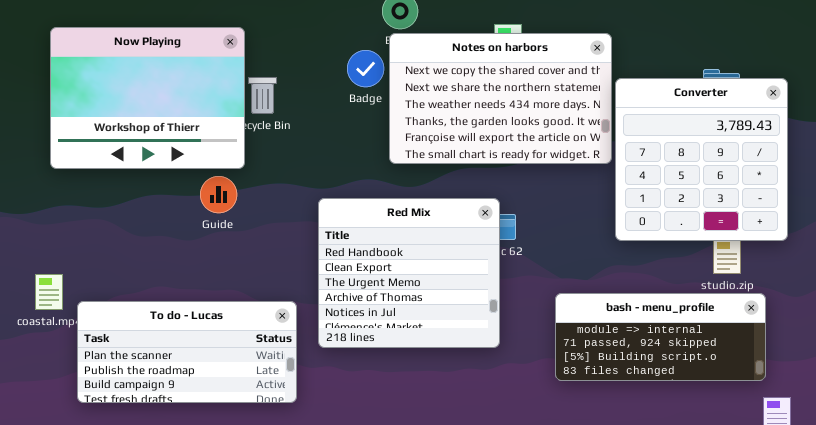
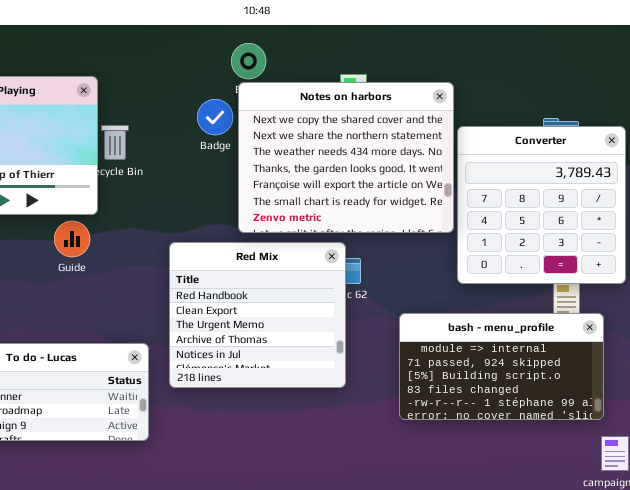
Notes on harbors: [389,33,612,164] -> [238,82,454,233], resized
bash - menu_profile: [555,293,766,381] -> [399,313,604,420], resized

